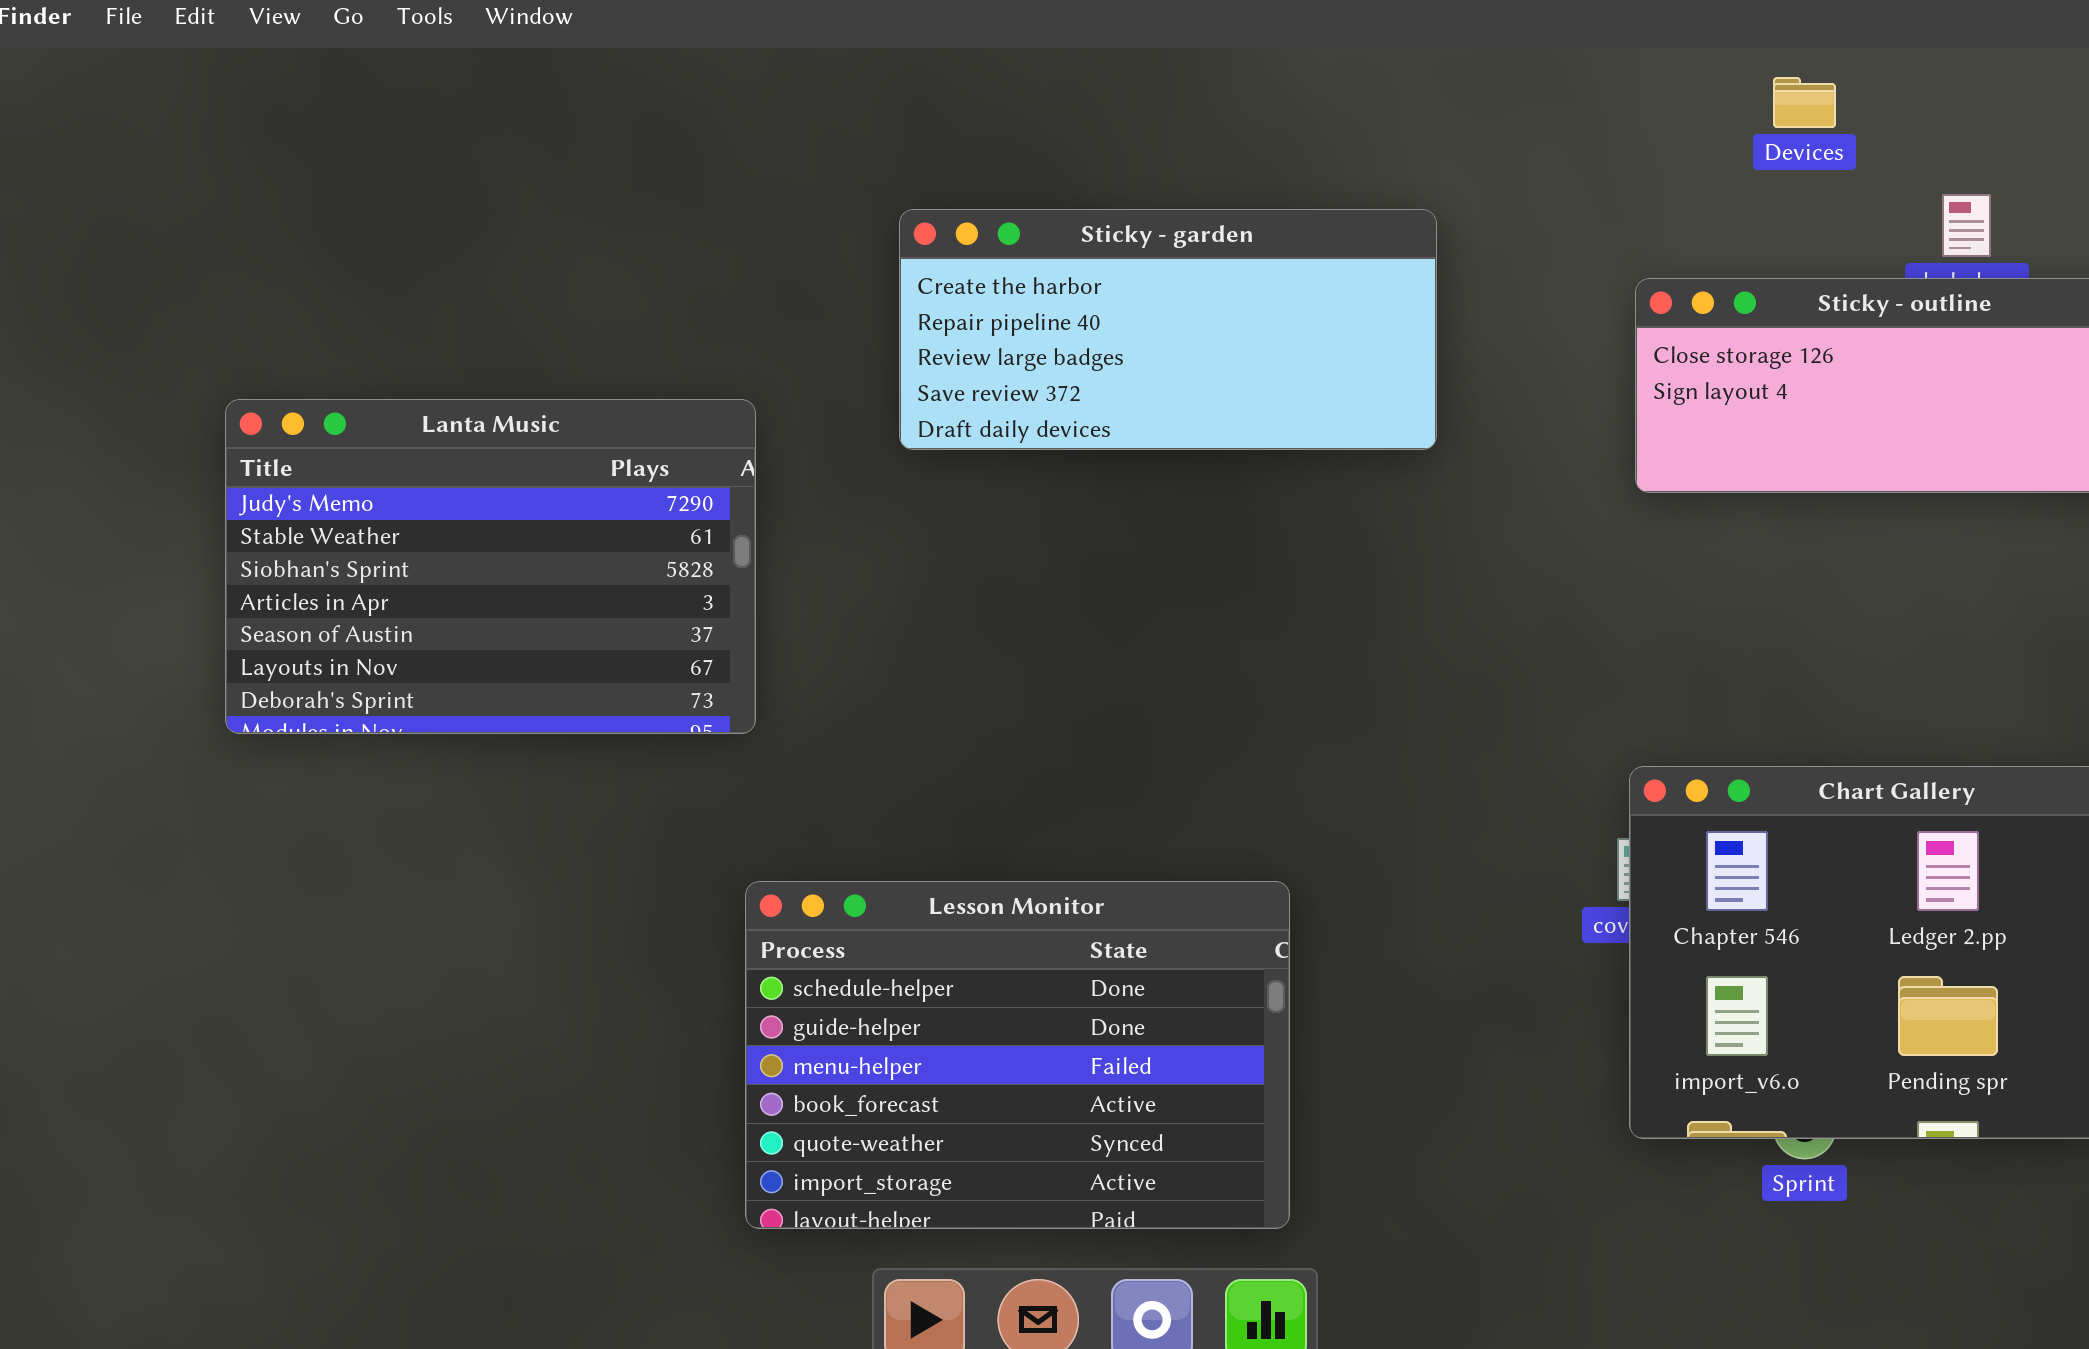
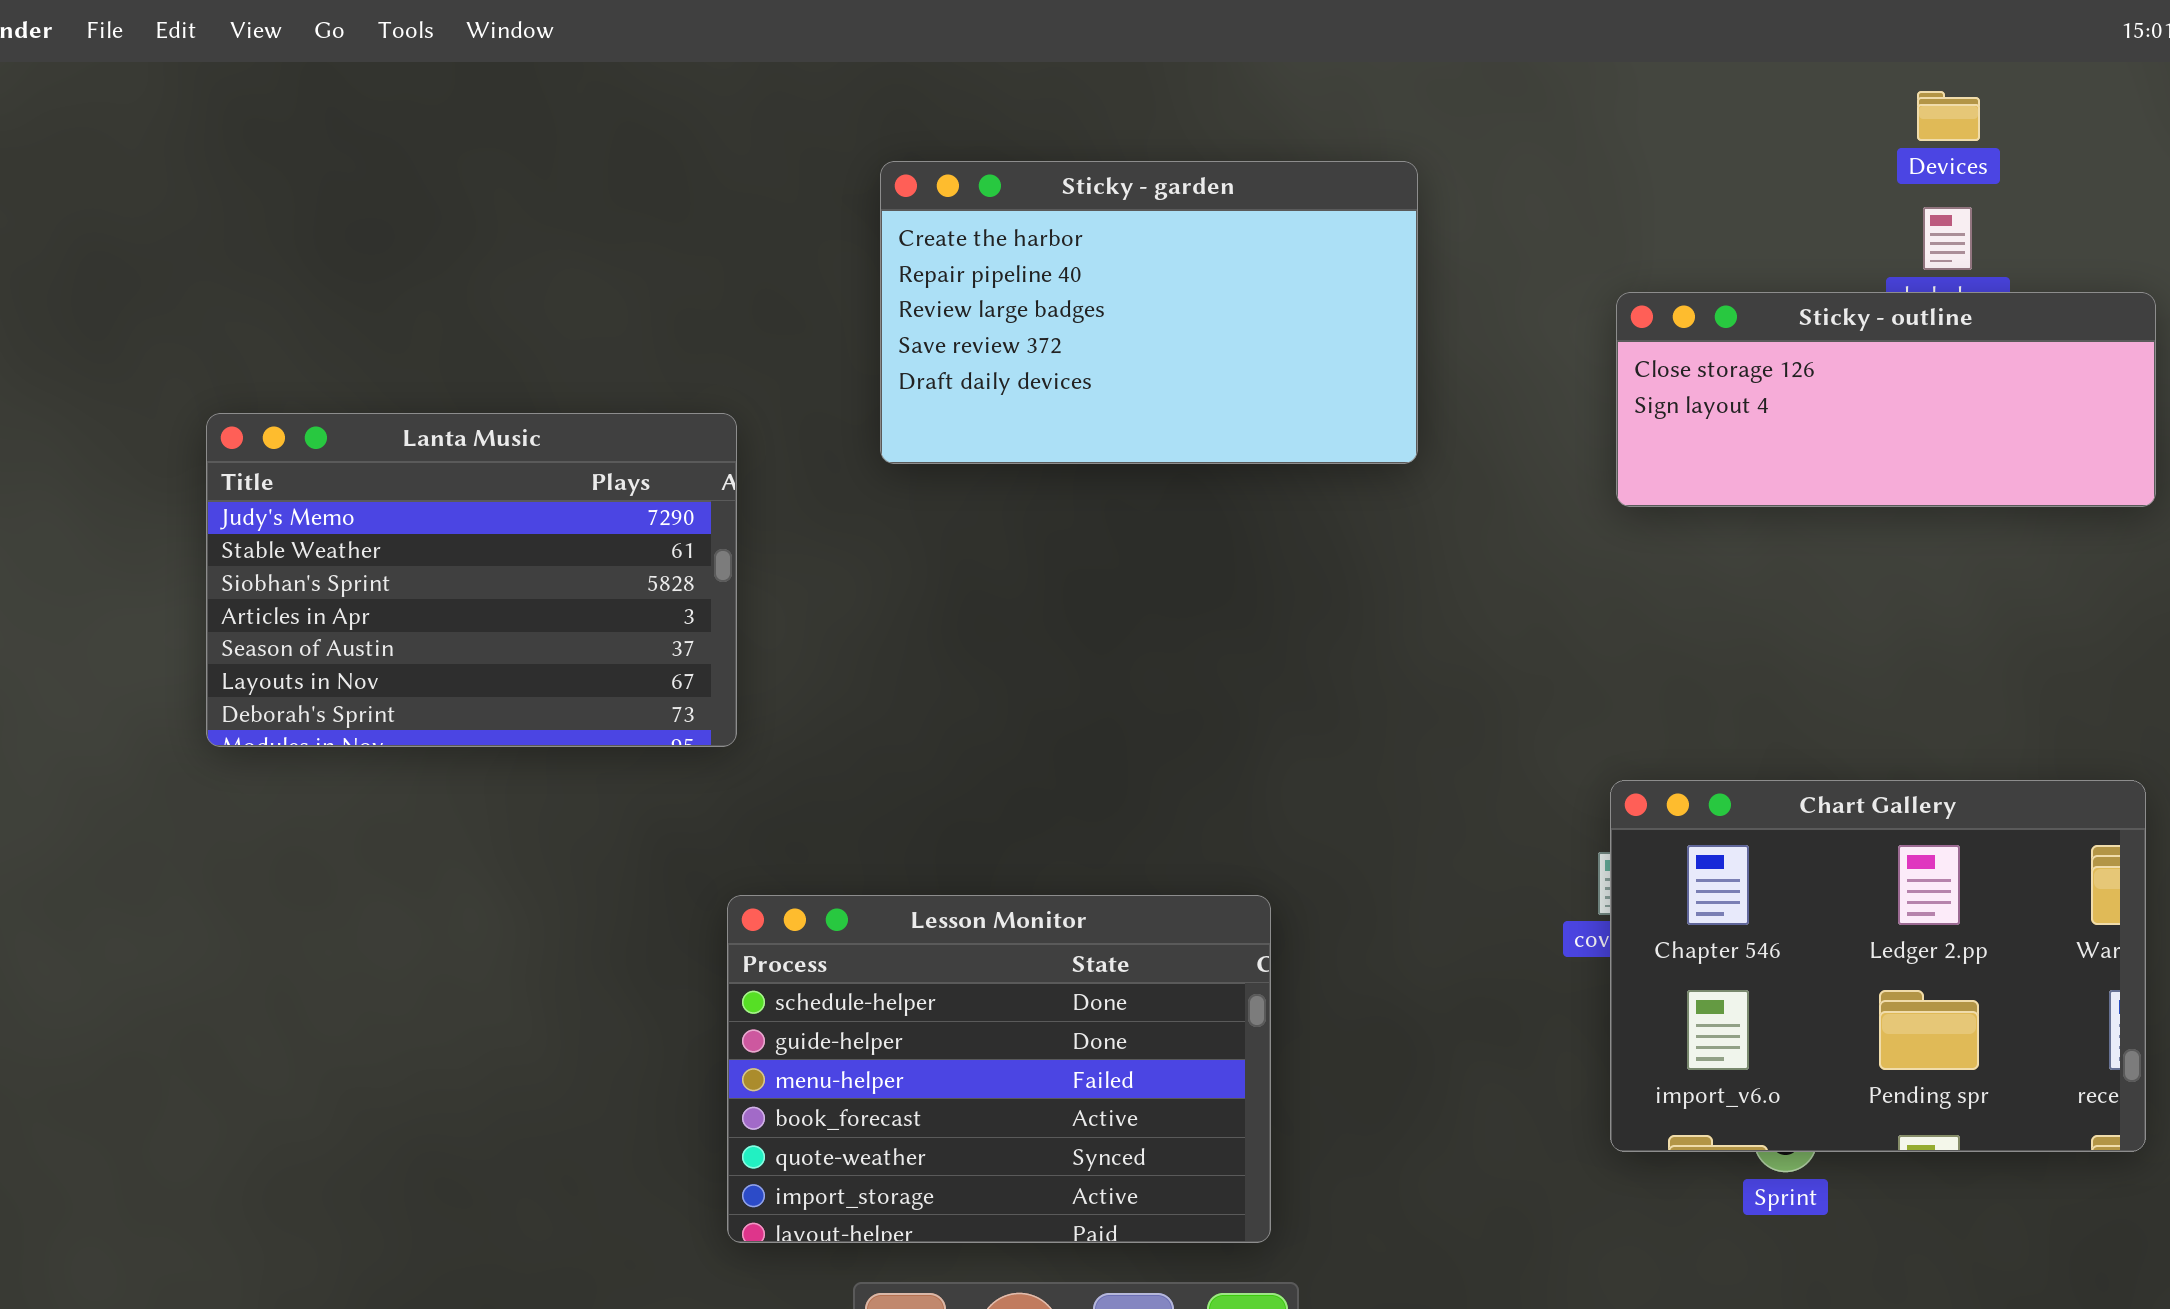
Devices: [1773,77,1836,128] -> [1917,91,1980,141], moved
Sticky - garden: [899,209,1437,450] -> [880,161,1418,464], resized

